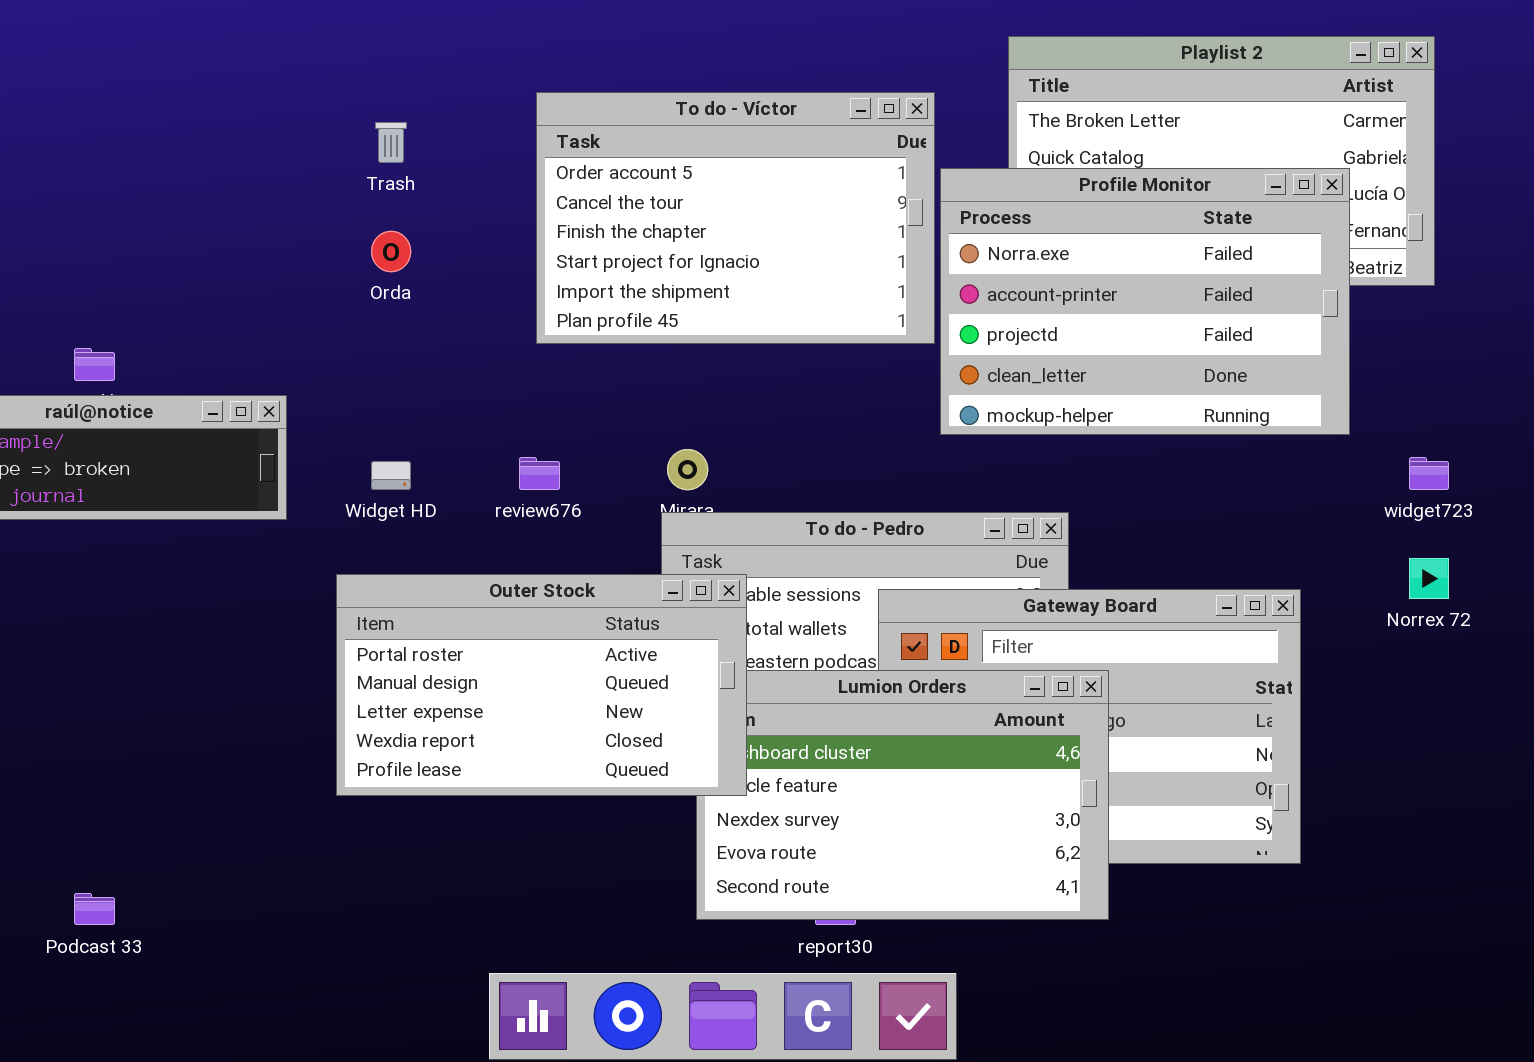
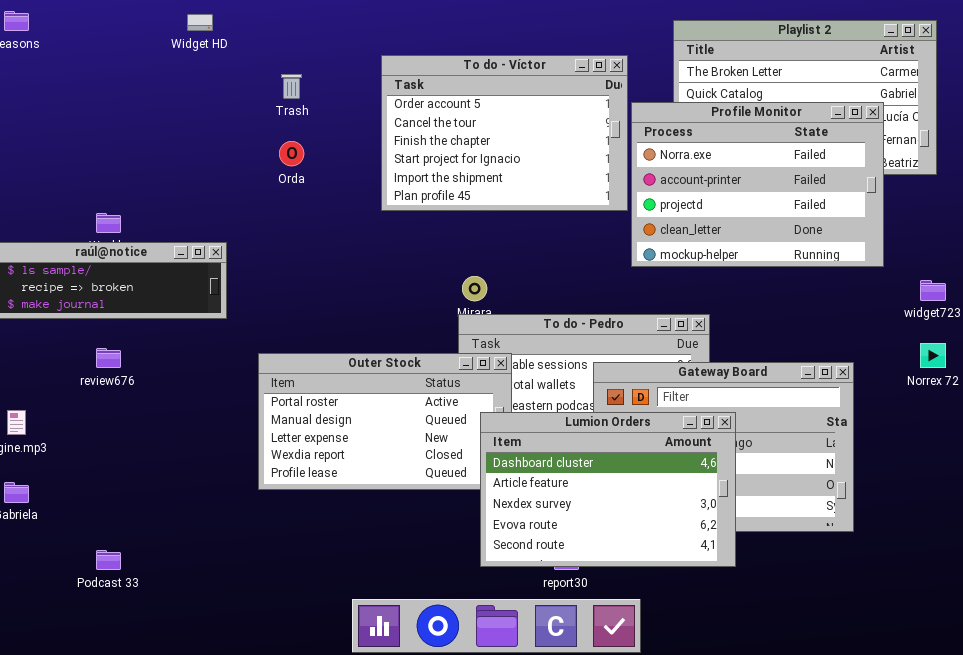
review676: [519,457,560,490] -> [96,348,121,368], moved
Widget HD: [371,461,411,490] -> [187,14,213,31], moved
Lumion Orders: [696,670,1109,920] -> [480,412,736,567], raised

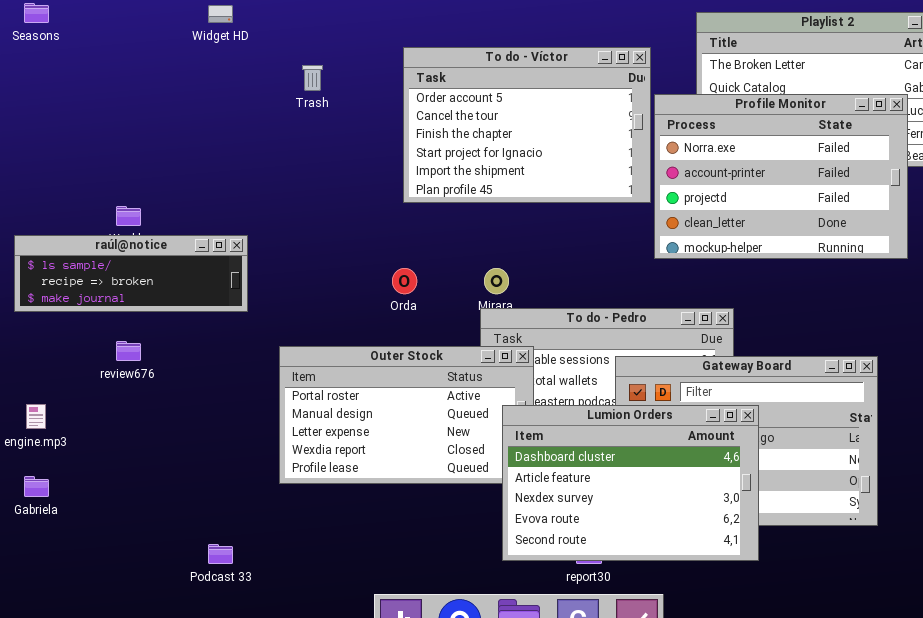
Orda: [279,141,304,166] -> [392,268,417,294], moved
Podcast 33: [96,550,121,570] -> [208,544,233,564], moved

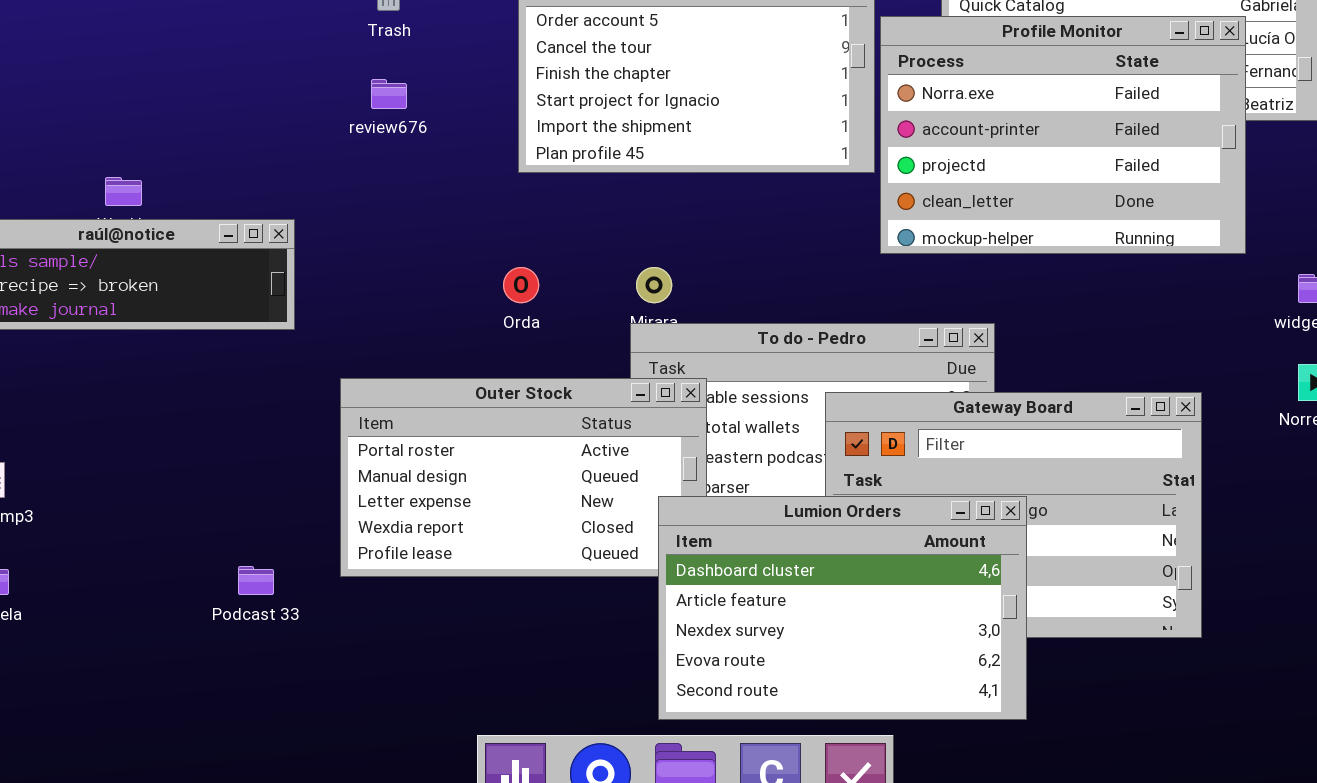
review676: [116,341,141,361] -> [371,79,407,109], moved
Lumion Orders: [502,405,759,561] -> [658,496,1027,720], moved
Podcast 33: [208,544,233,564] -> [238,566,274,595], moved

